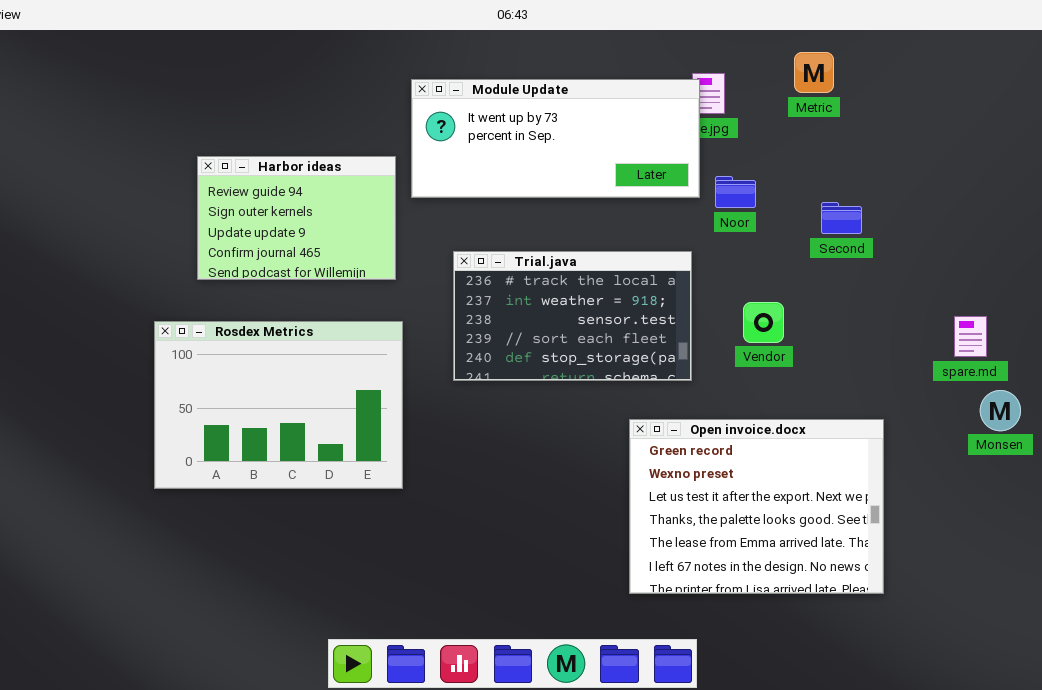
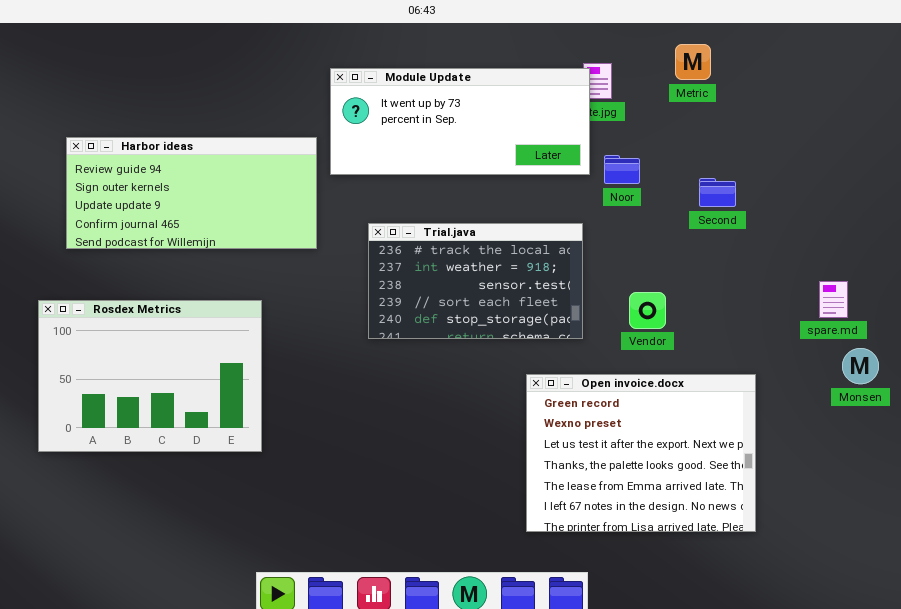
Harbor ideas: [197,156,396,280] -> [66,137,317,249], resized
Vendor: [743,302,784,343] -> [629,292,666,329], moved
Rosdex Metrics: [154,321,403,489] -> [38,300,262,452], moved

